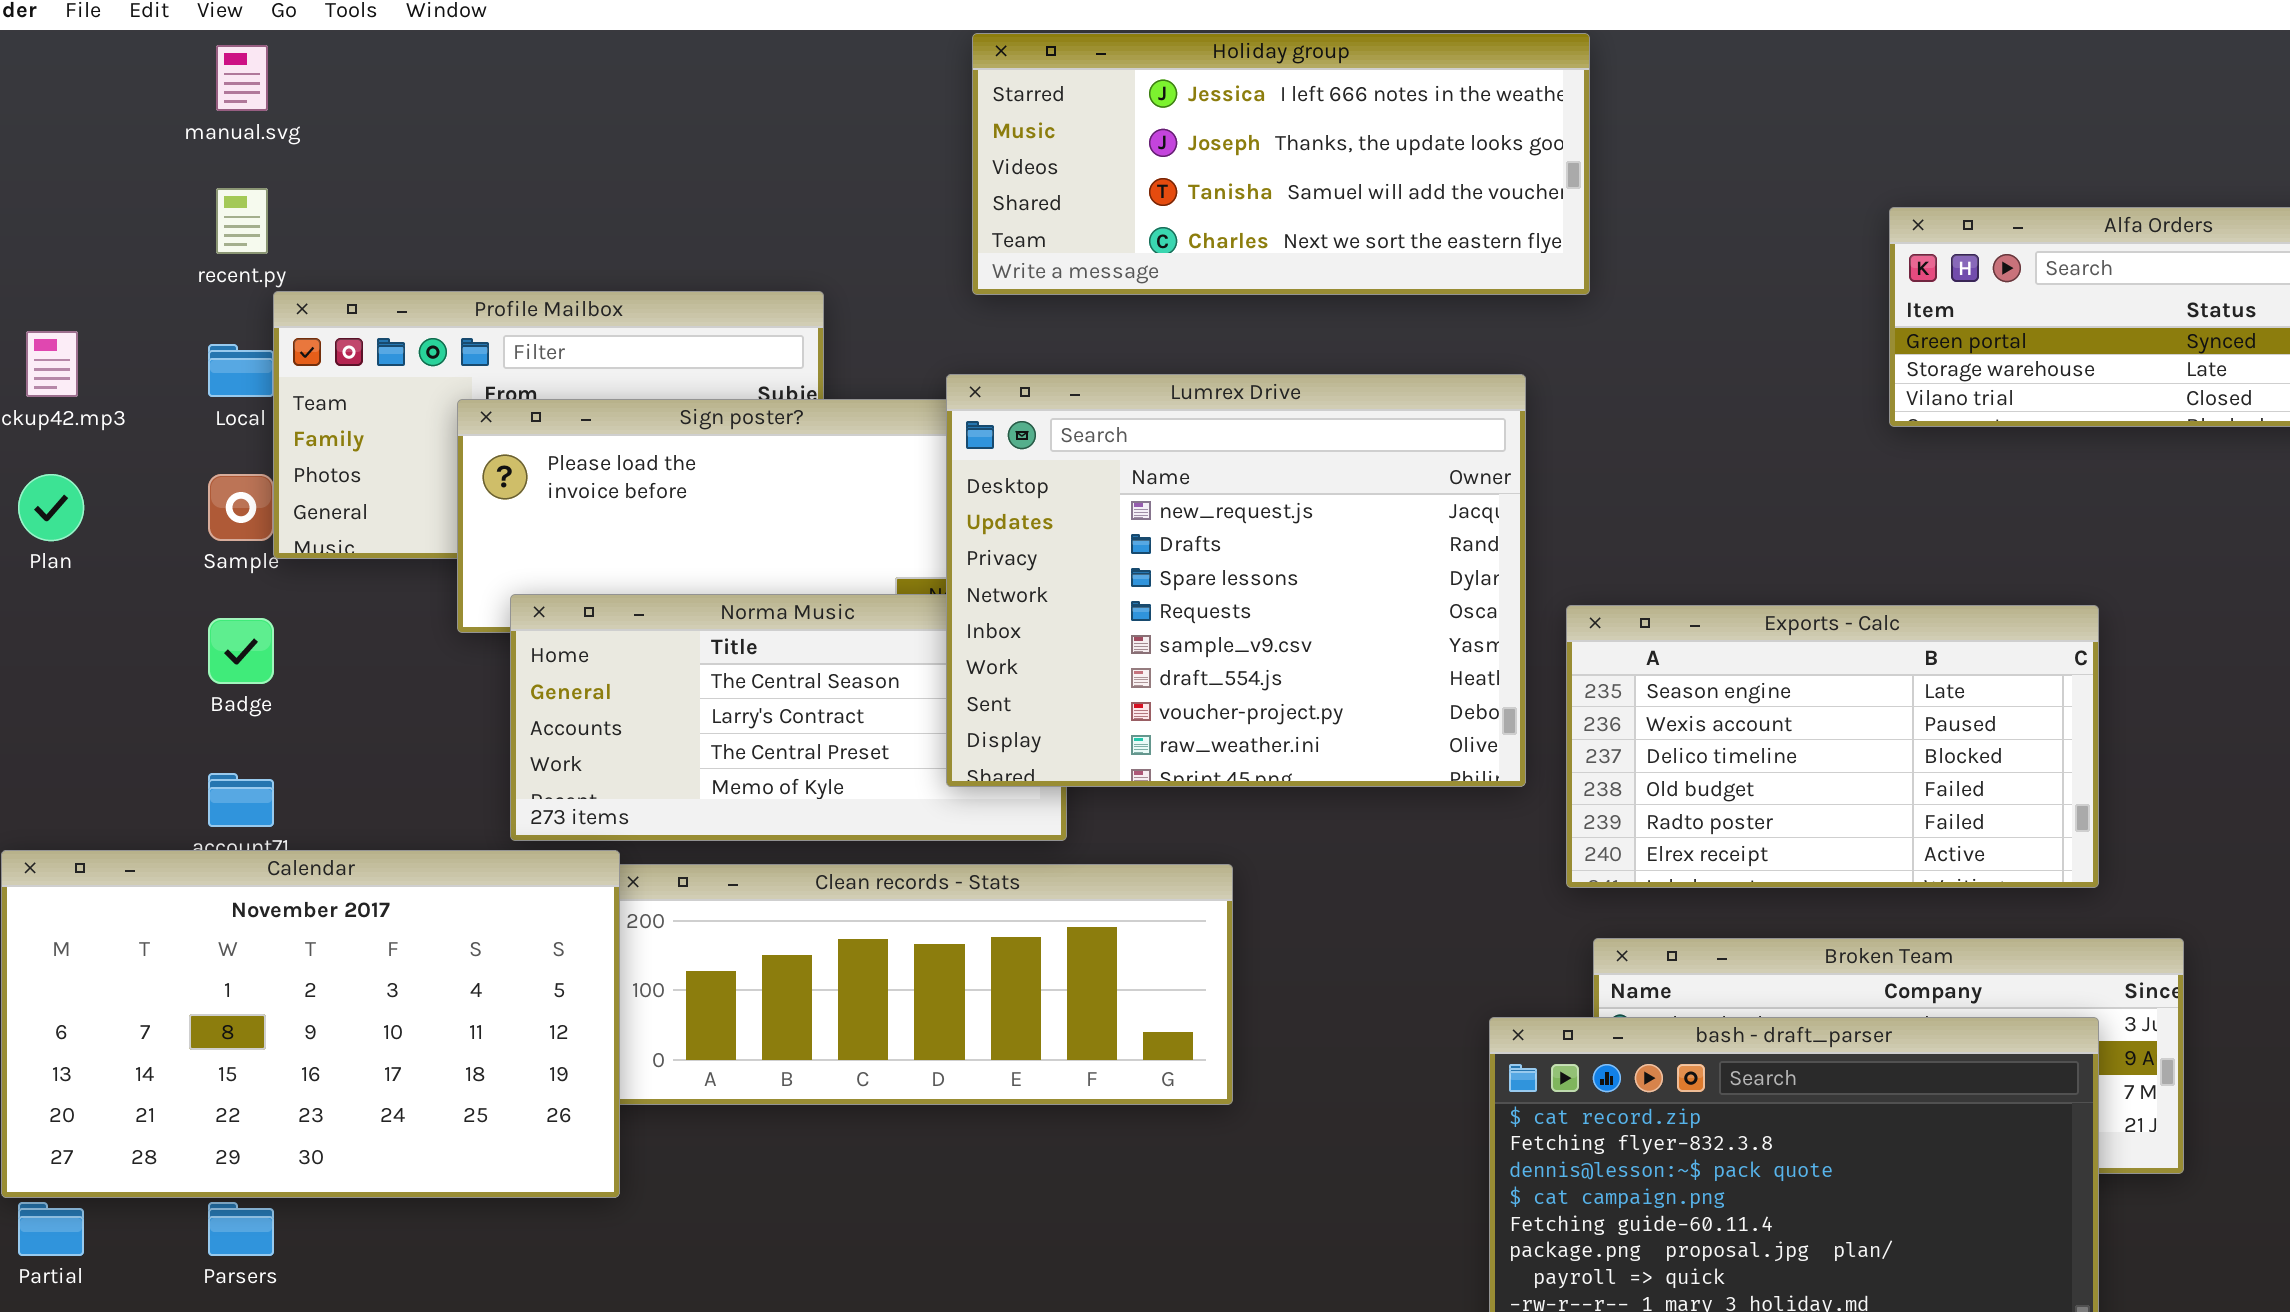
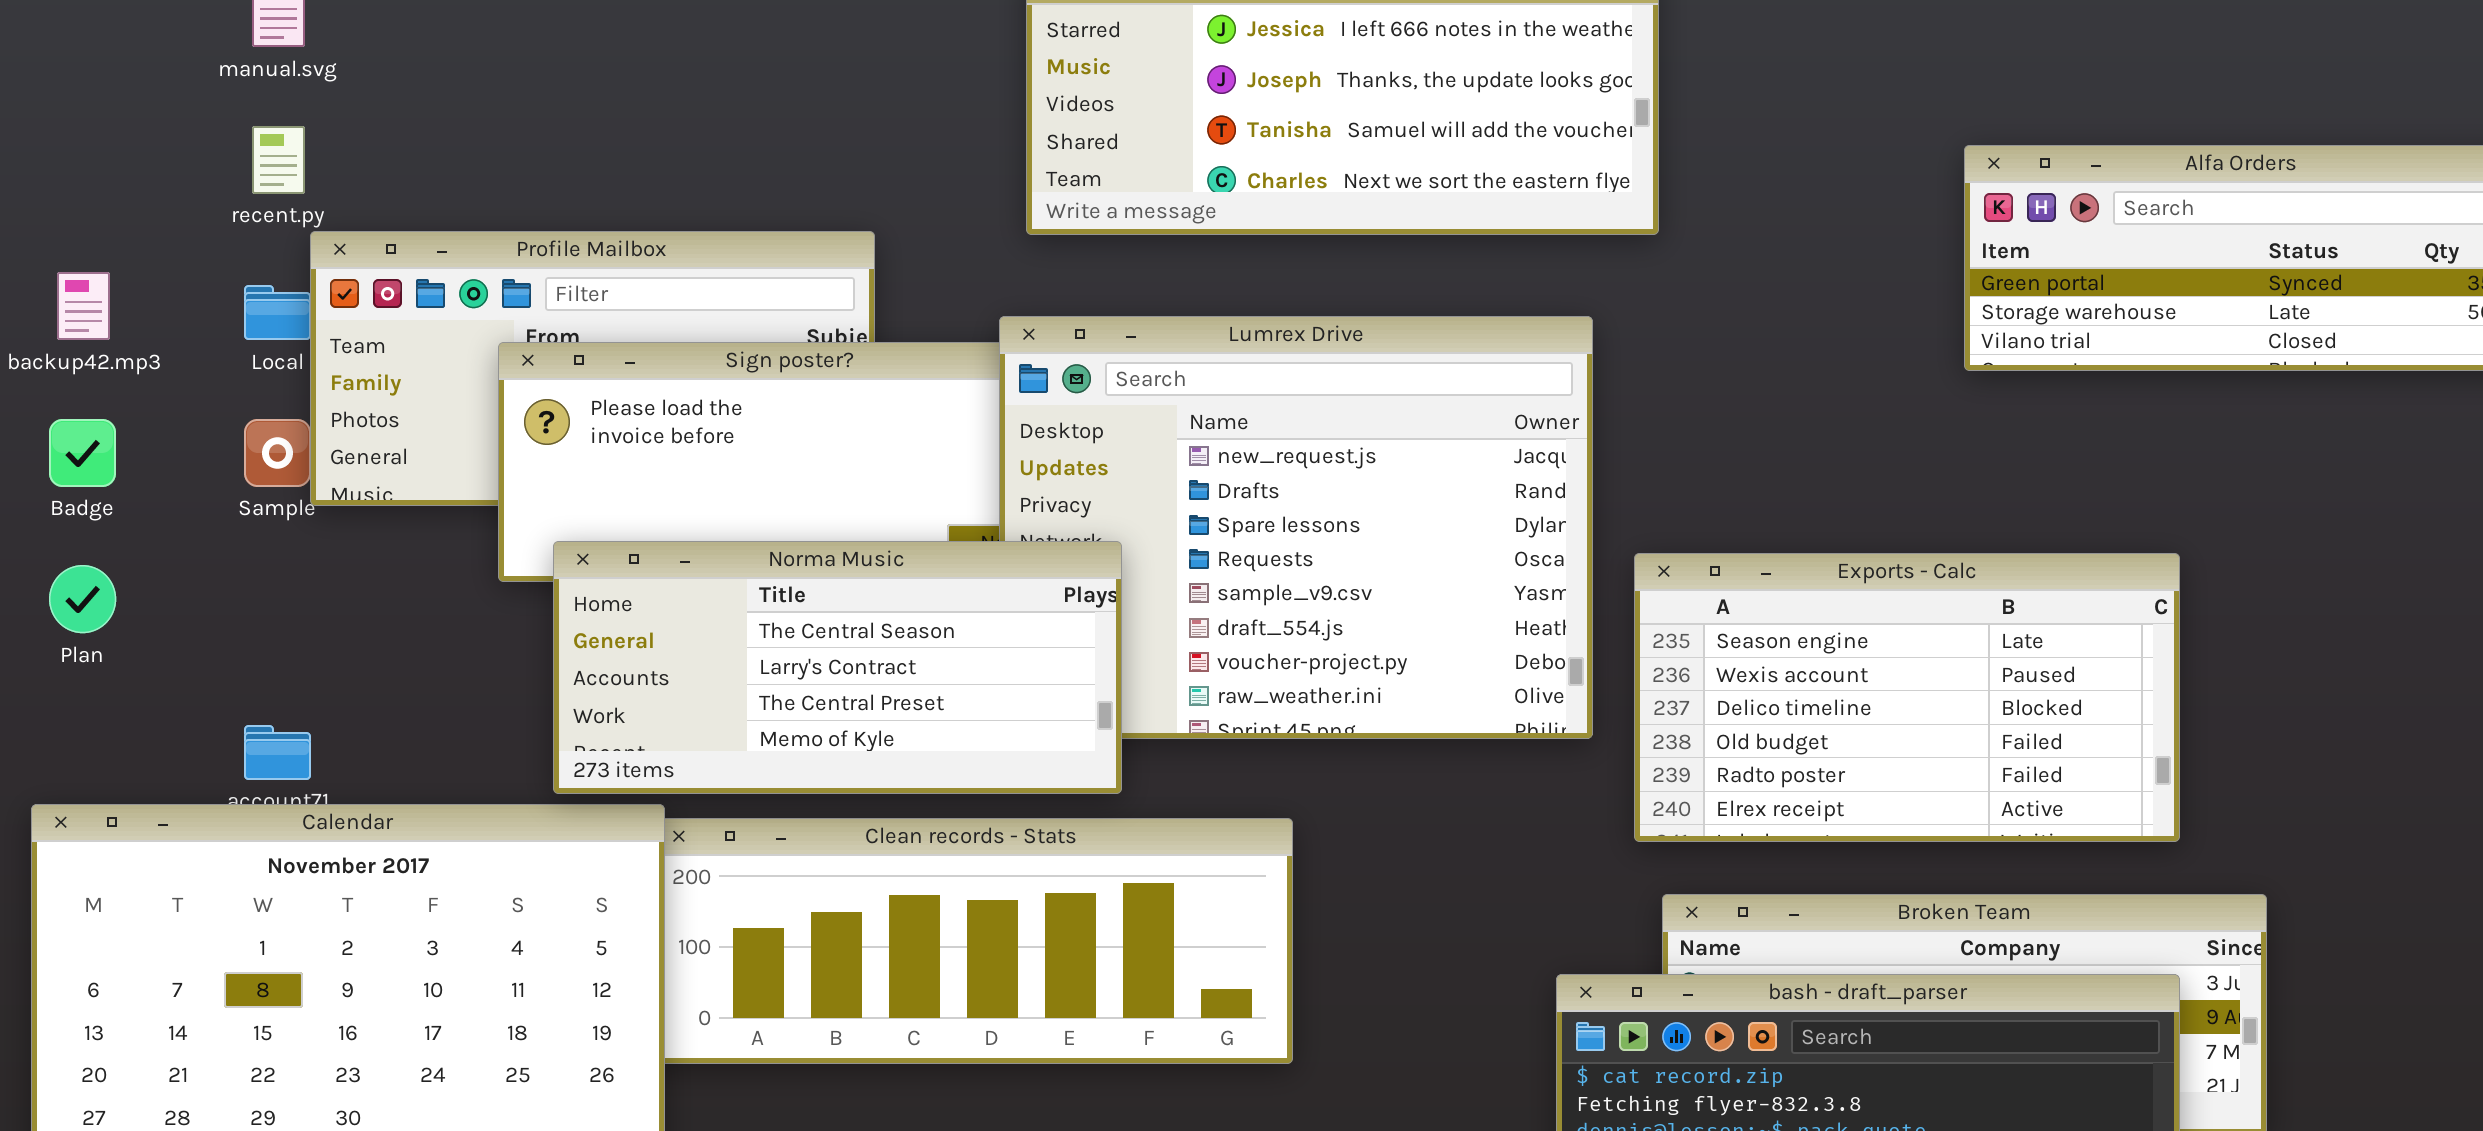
Plan: [18,474,84,541] -> [49,565,116,633], moved
Norma Music: [510,594,1067,841] -> [553,541,1122,794], raised
Badge: [208,618,274,684] -> [49,419,116,487], moved

